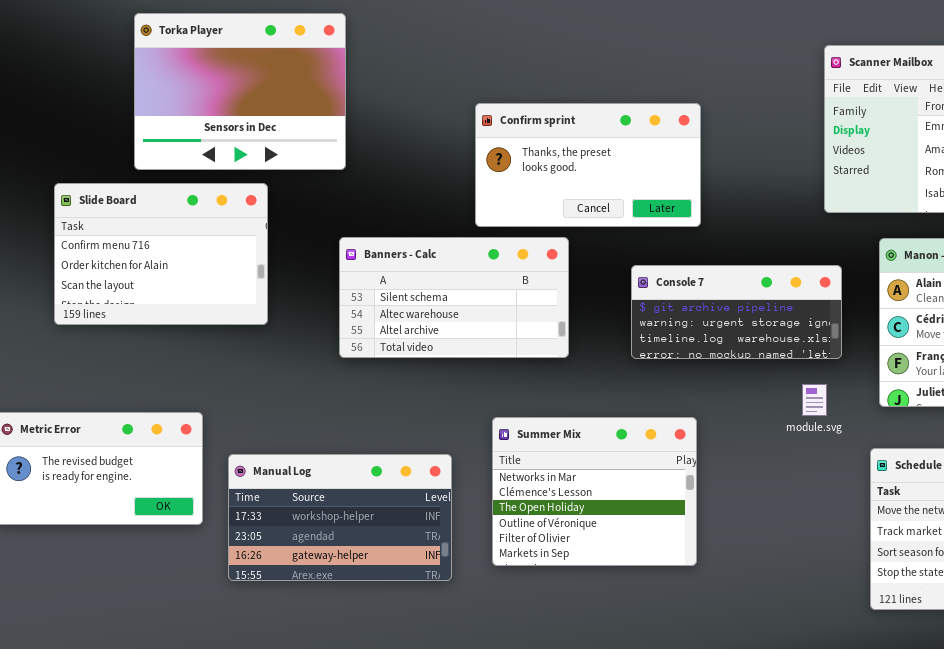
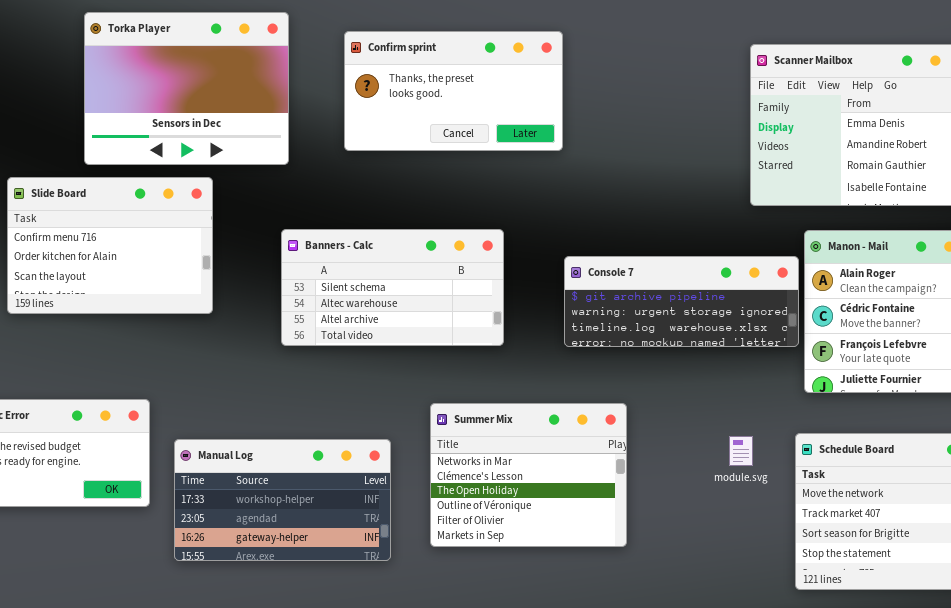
Confirm sprint: [475,103,701,227] -> [344,31,563,151], moved
Console 7: [631,265,842,359] -> [564,256,799,347], resized
module.svg: [802,384,827,416] -> [729,436,753,466], moved

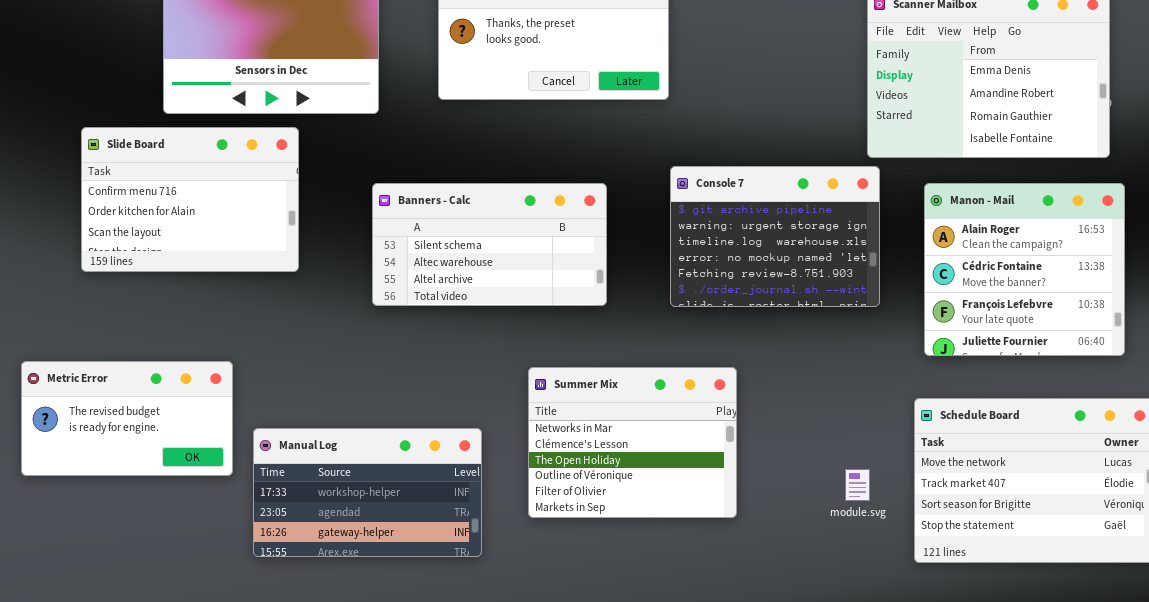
Console 7: [564,256,799,347] -> [670,166,880,307], resized
module.svg: [729,436,753,466] -> [845,469,870,501], moved
Manual Log: [174,439,391,561] -> [253,428,482,557], moved

